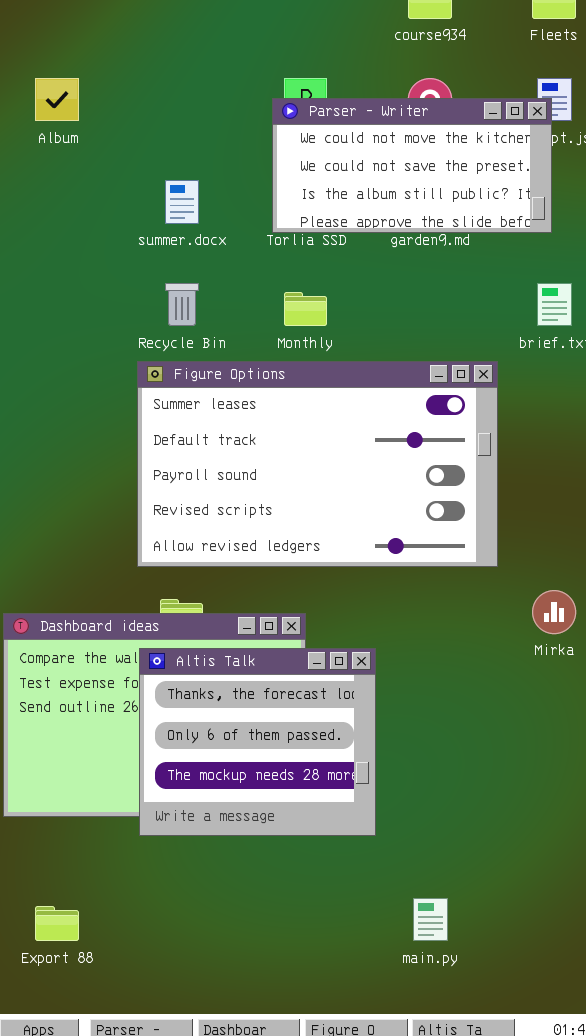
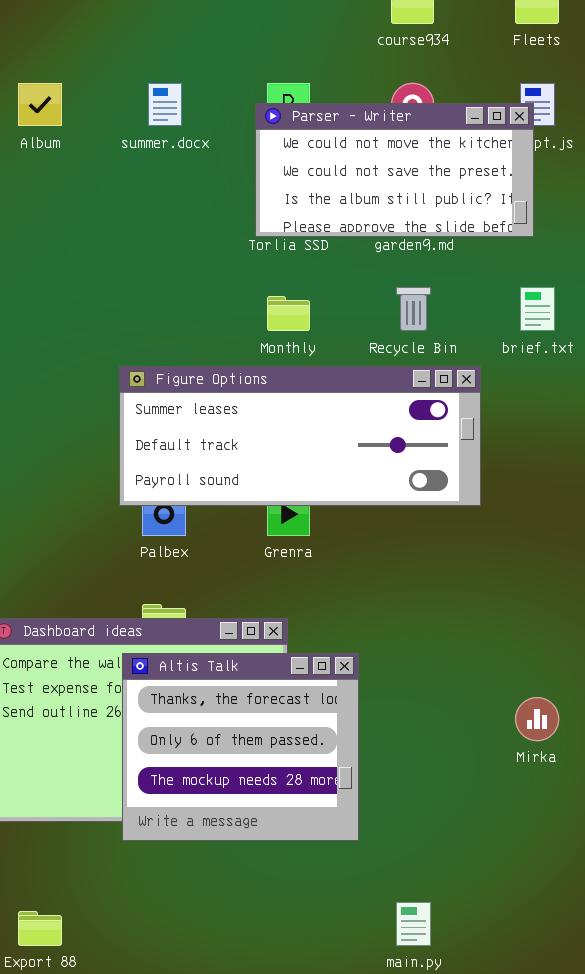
summer.docx: [165,180,199,224] -> [148,83,182,126], moved
Recycle Bin: [165,283,199,326] -> [396,287,431,331], moved
Figure Options: [137,361,498,567] -> [119,366,481,506], resized
Mirka: [532,590,576,634] -> [515,697,559,741], moved

